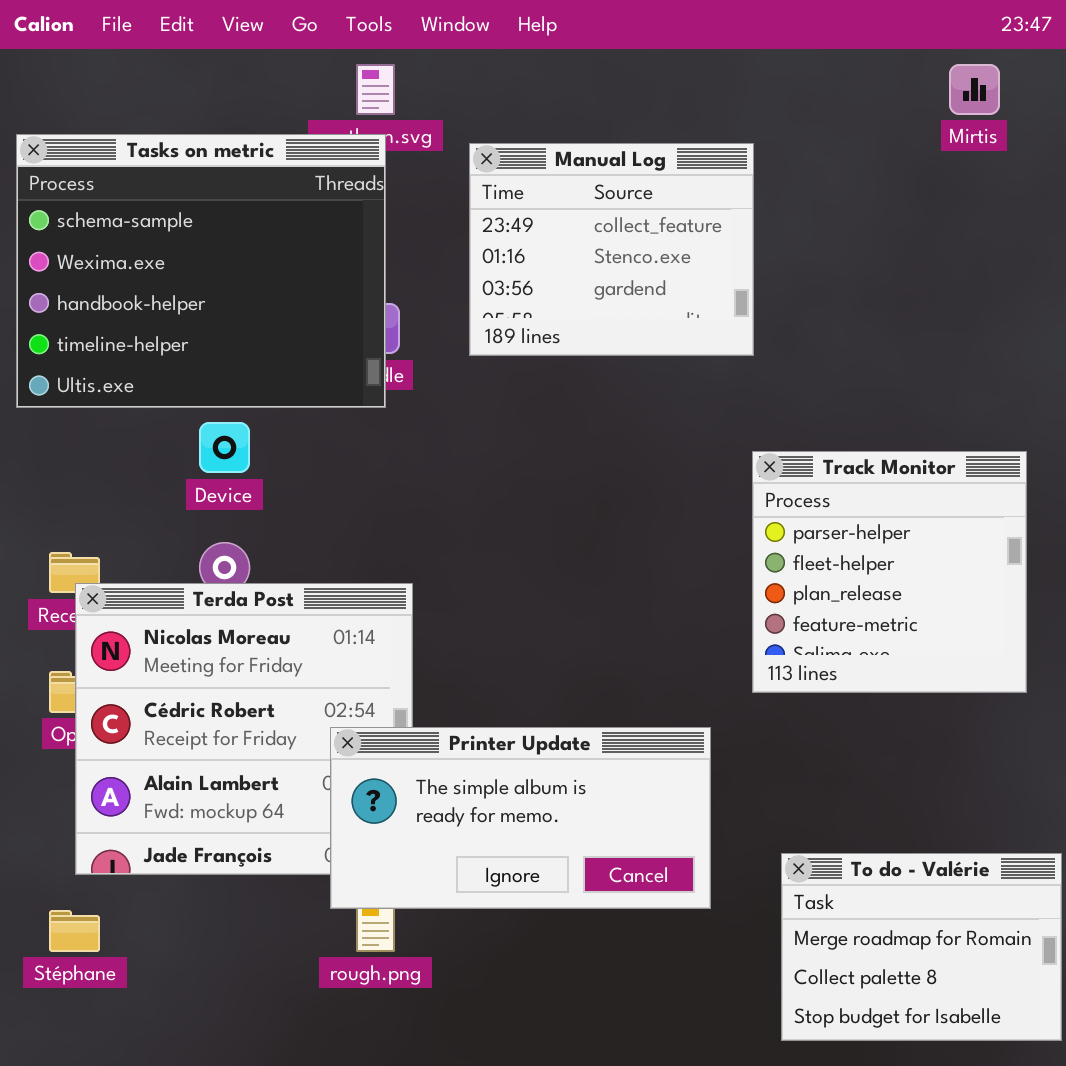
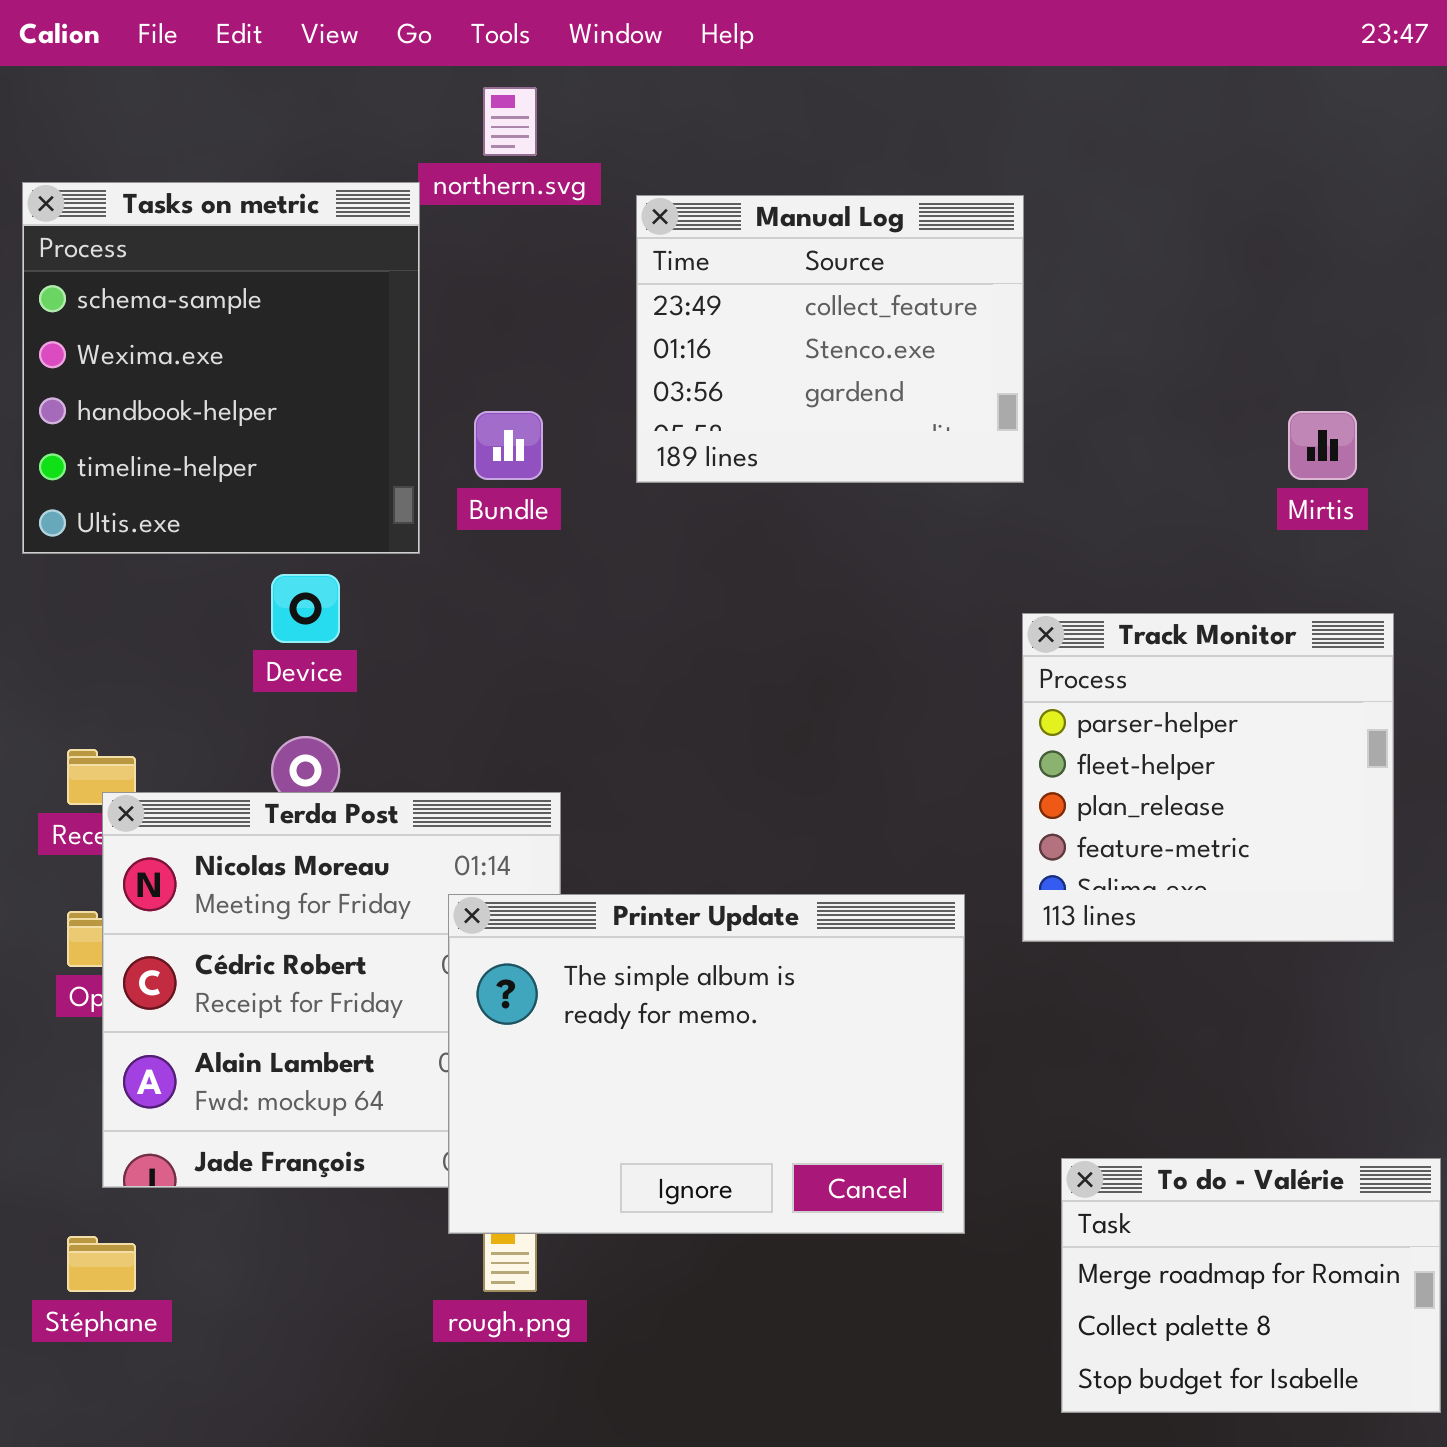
Mirtis: [949,64,1000,115] -> [1288,411,1357,480], moved
Tasks on metric: [16,134,386,408] -> [22,182,420,554], resized
Printer Update: [330,727,711,909] -> [448,894,965,1234], resized

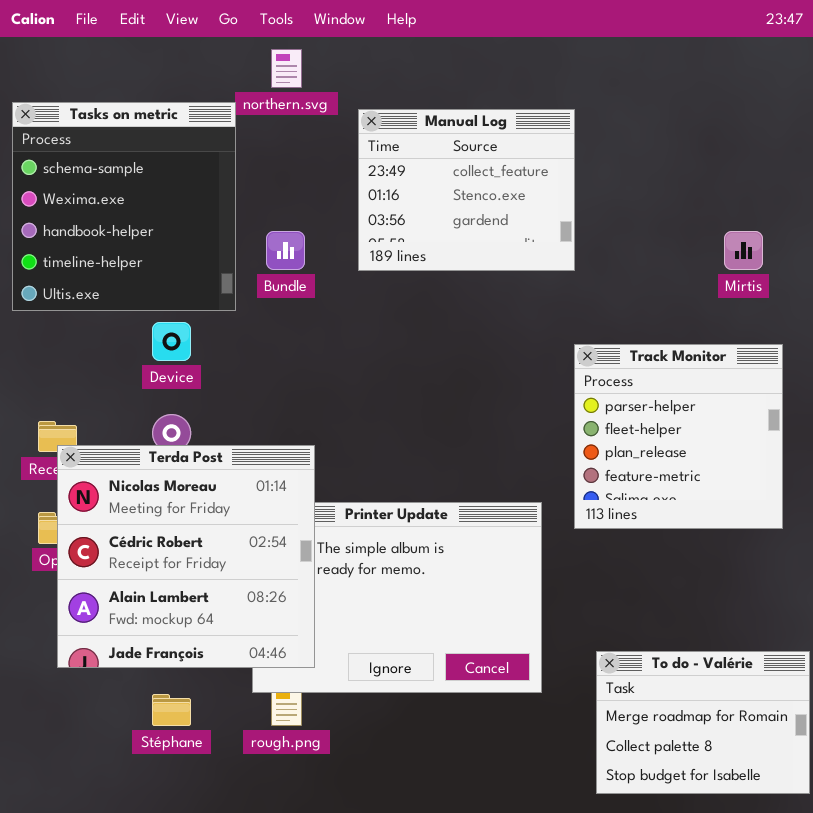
Terda Post: [102,792,561,1188] -> [57,445,315,668], raised
Stéphane: [67,1236,136,1292] -> [152,694,191,726], moved

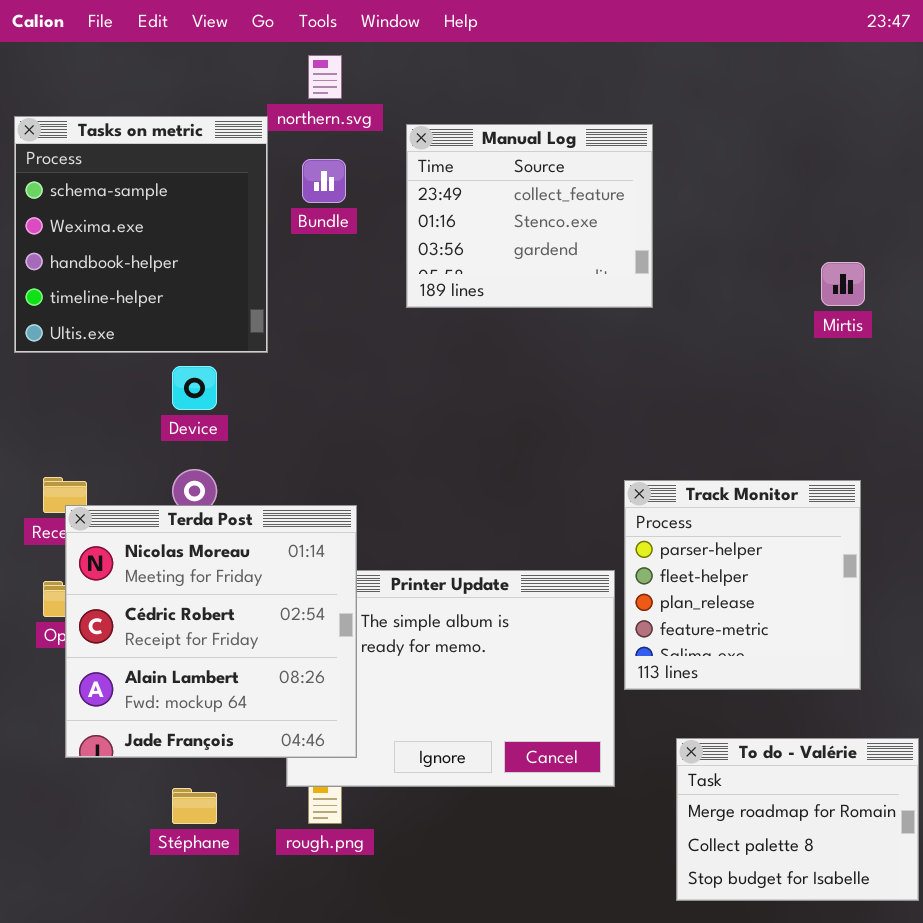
Bundle: [266,231,305,270] -> [302,159,346,203], moved
Track Monitor: [574,344,783,529] -> [624,480,861,690], moved

